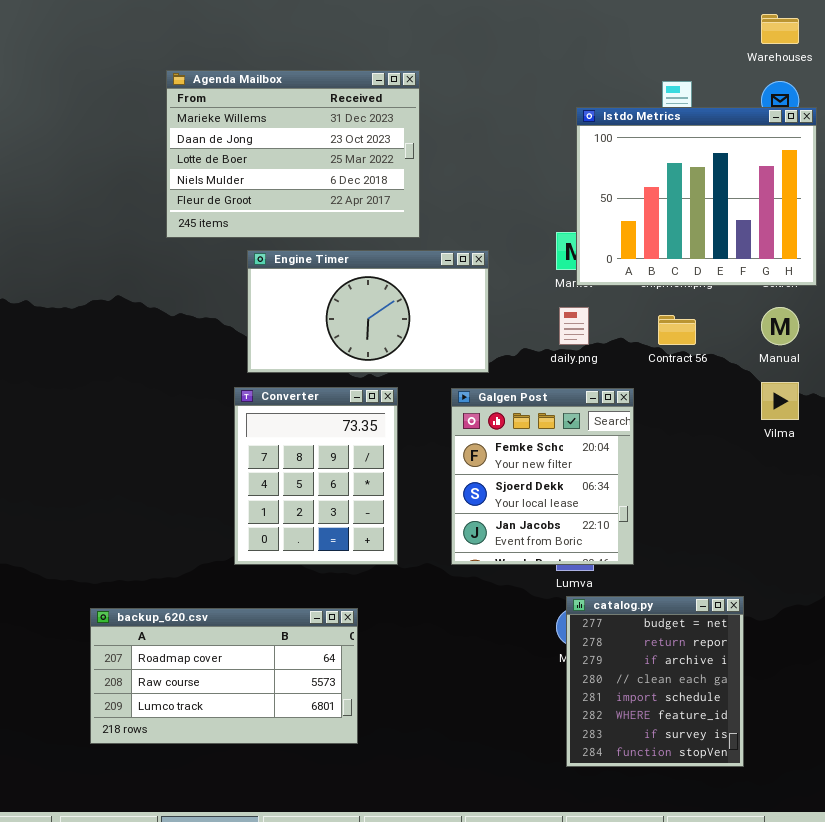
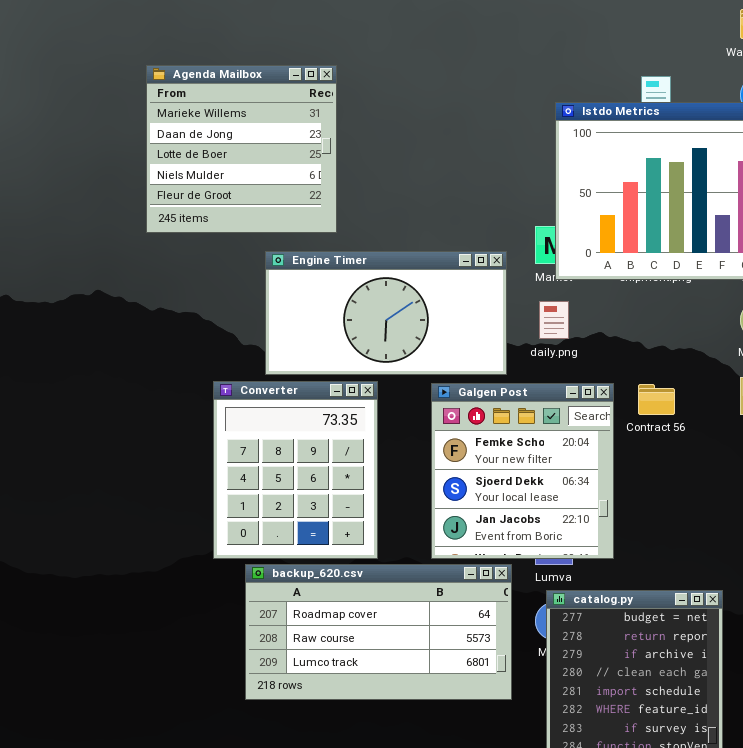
Agenda Mailbox: [166,70,420,238] -> [146,65,337,233], resized
Engine Timer: [247,250,489,373] -> [265,251,507,375], moved
Contract 56: [658,315,696,345] -> [638,384,675,415], moved
backup_620.csv: [90,608,358,744] -> [245,564,512,700], moved

